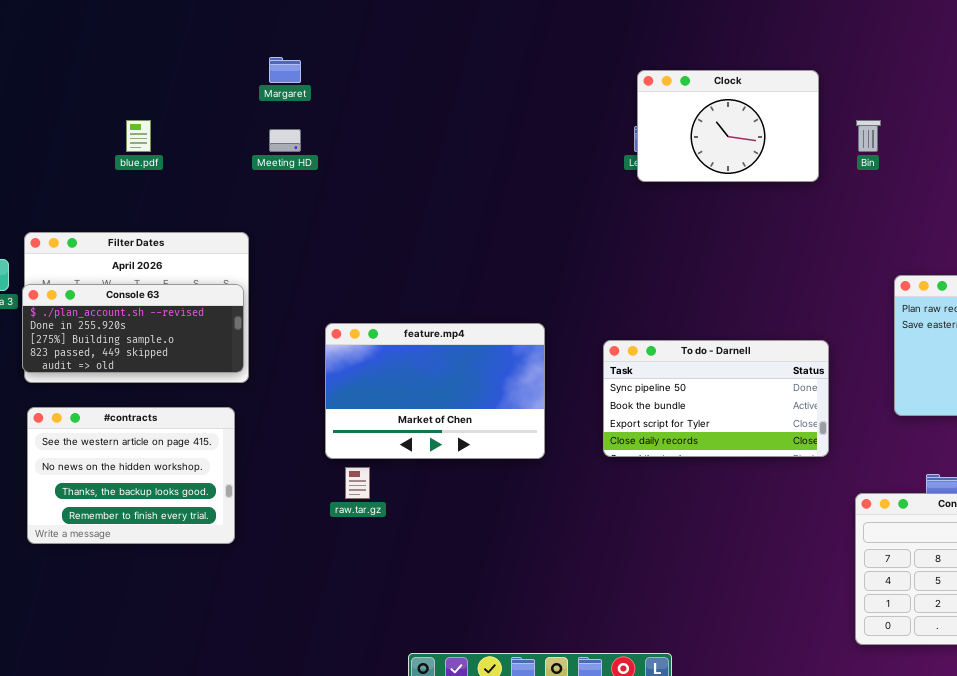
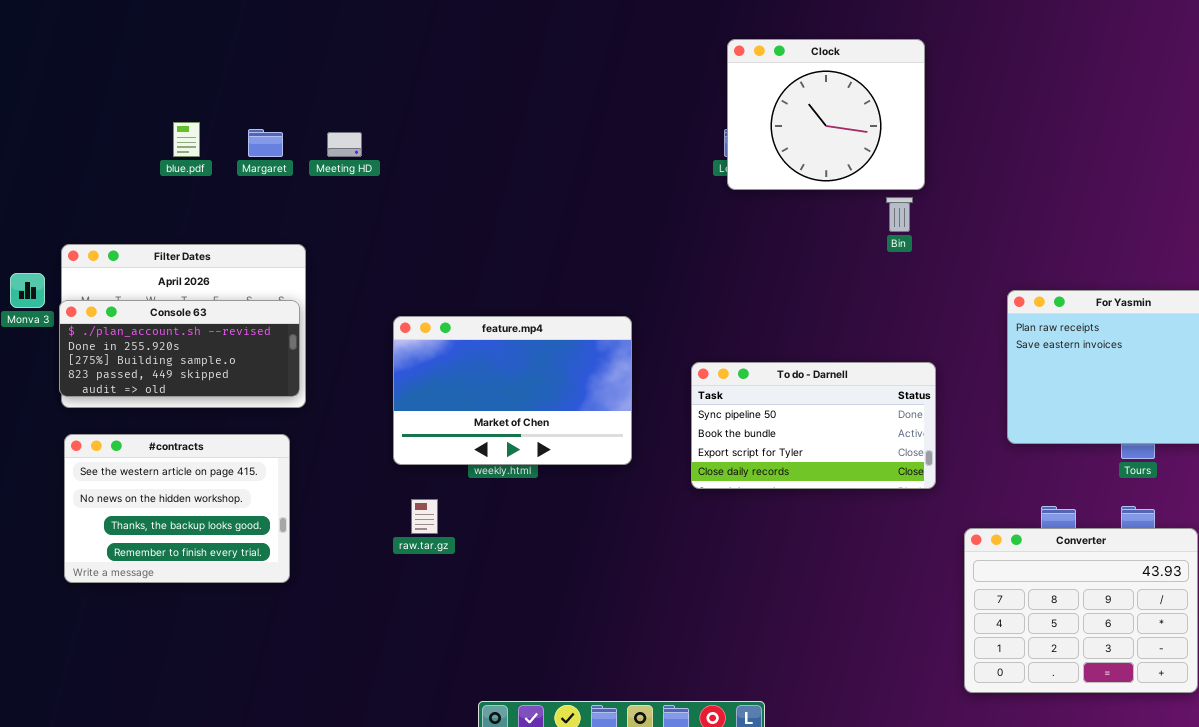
Margaret: [269,57,301,83] -> [248,129,283,157], moved
Clock: [637,70,819,182] -> [727,39,925,190], resized
Bin: [856,120,881,152] -> [886,197,913,232], moved
feature.mp4: [325,323,545,459] -> [393,316,632,465], moved

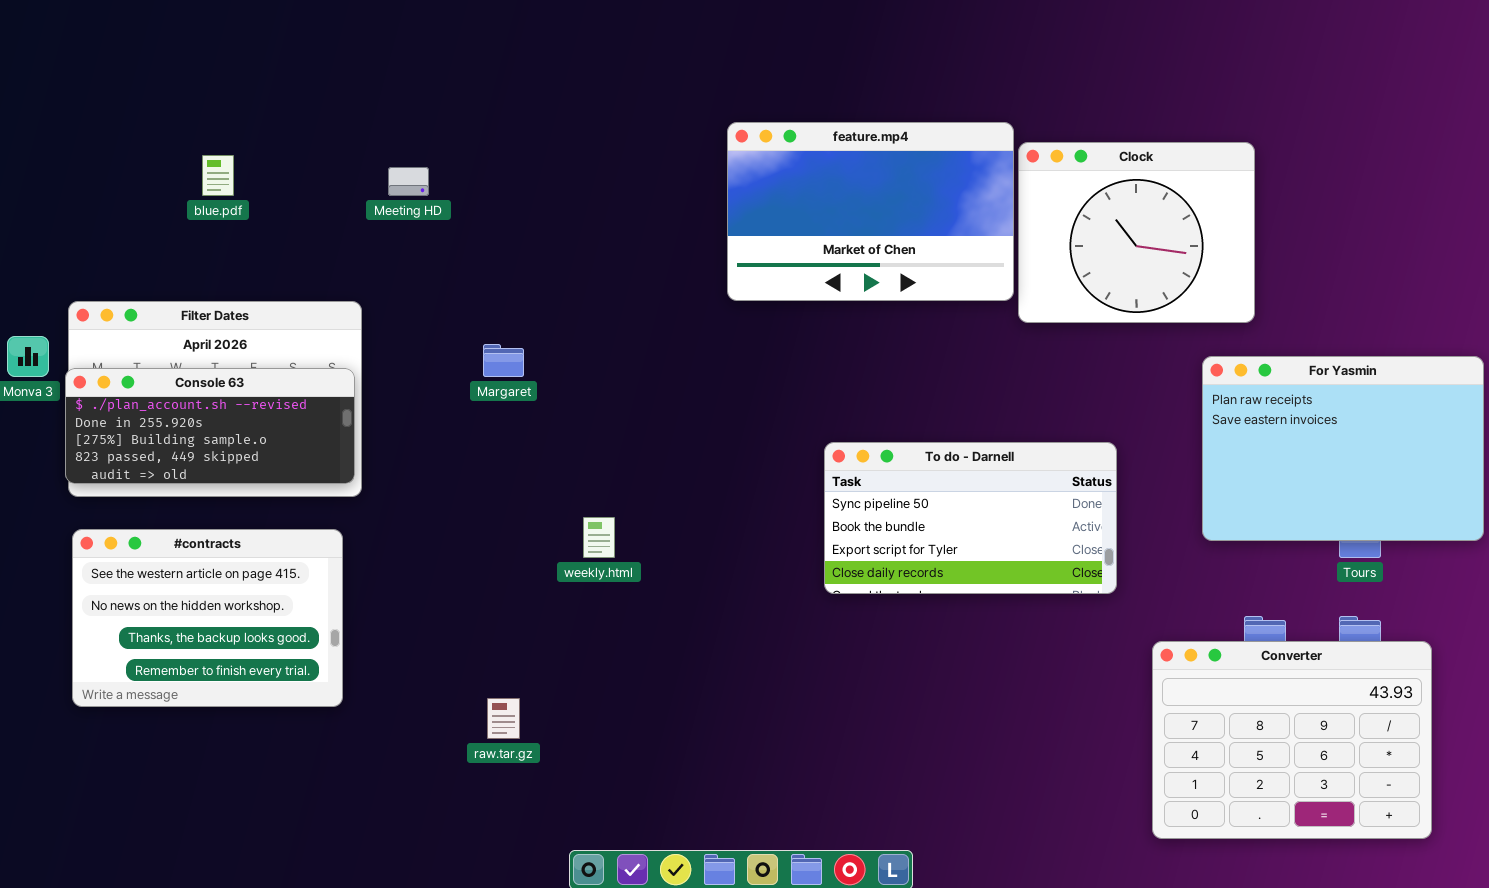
Clock: [727,39,925,190] -> [1018,142,1255,323], moved
Margaret: [248,129,283,157] -> [483,344,524,377], moved
feature.mp4: [393,316,632,465] -> [727,122,1014,301], moved
raw.tar.gz: [411,499,438,534] -> [487,698,520,739], moved

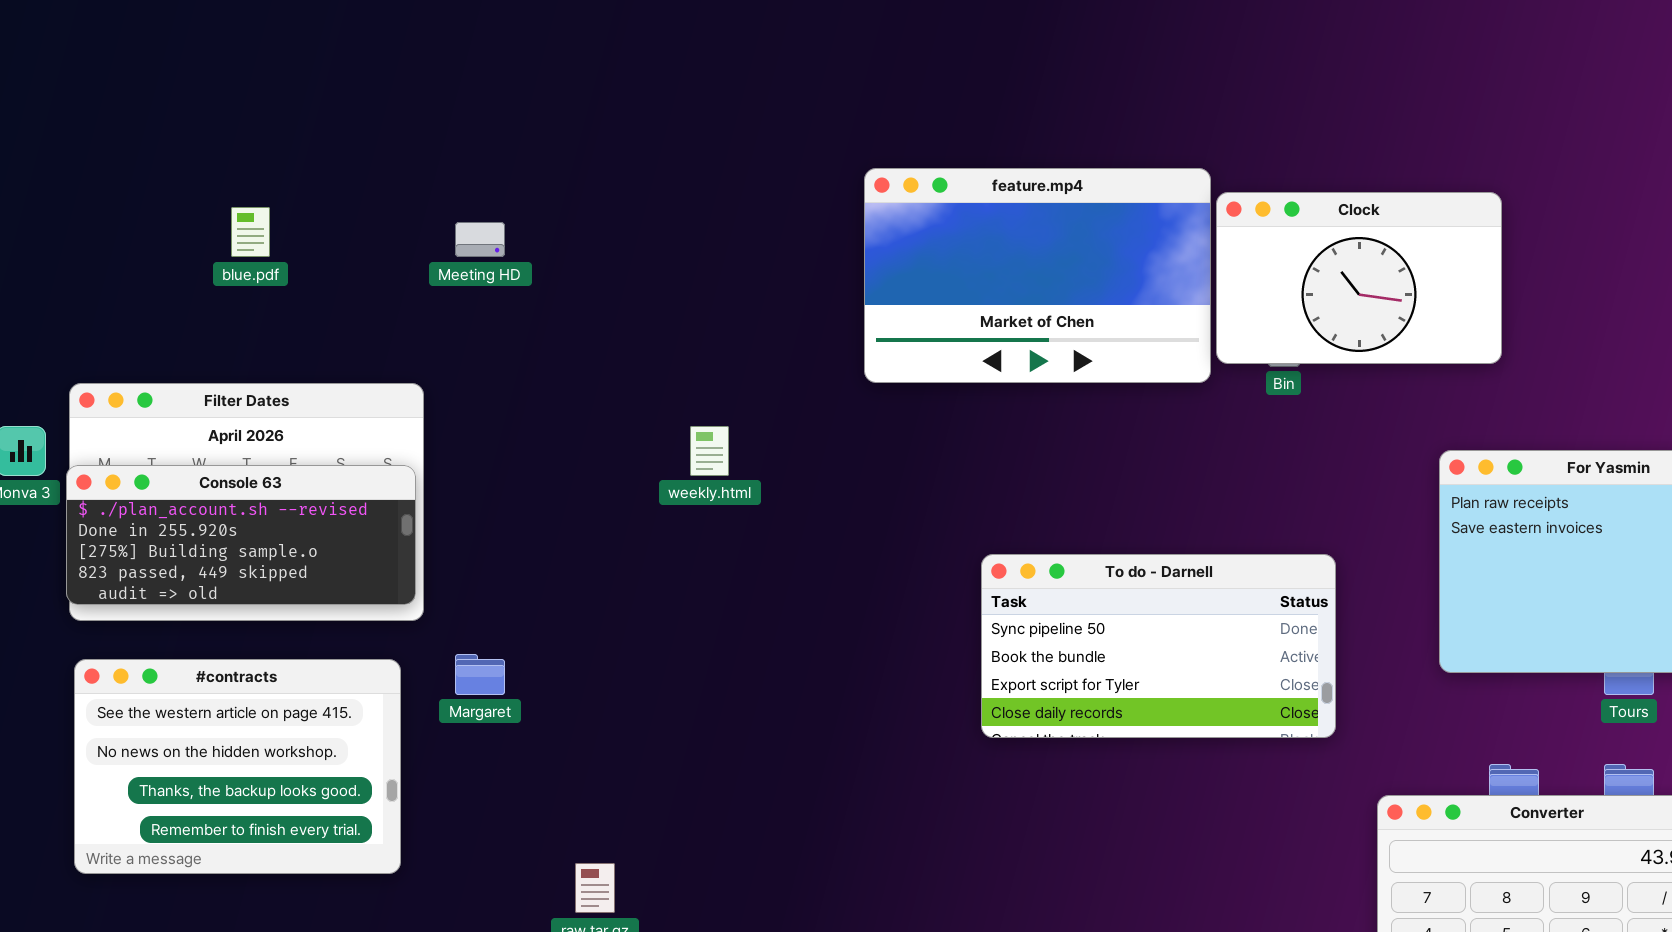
Clock: [1018,142,1255,323] -> [1216,192,1502,364], resized
Margaret: [483,344,524,377] -> [455,654,505,695], moved
weekly.html: [583,517,615,558] -> [690,426,729,476], moved

